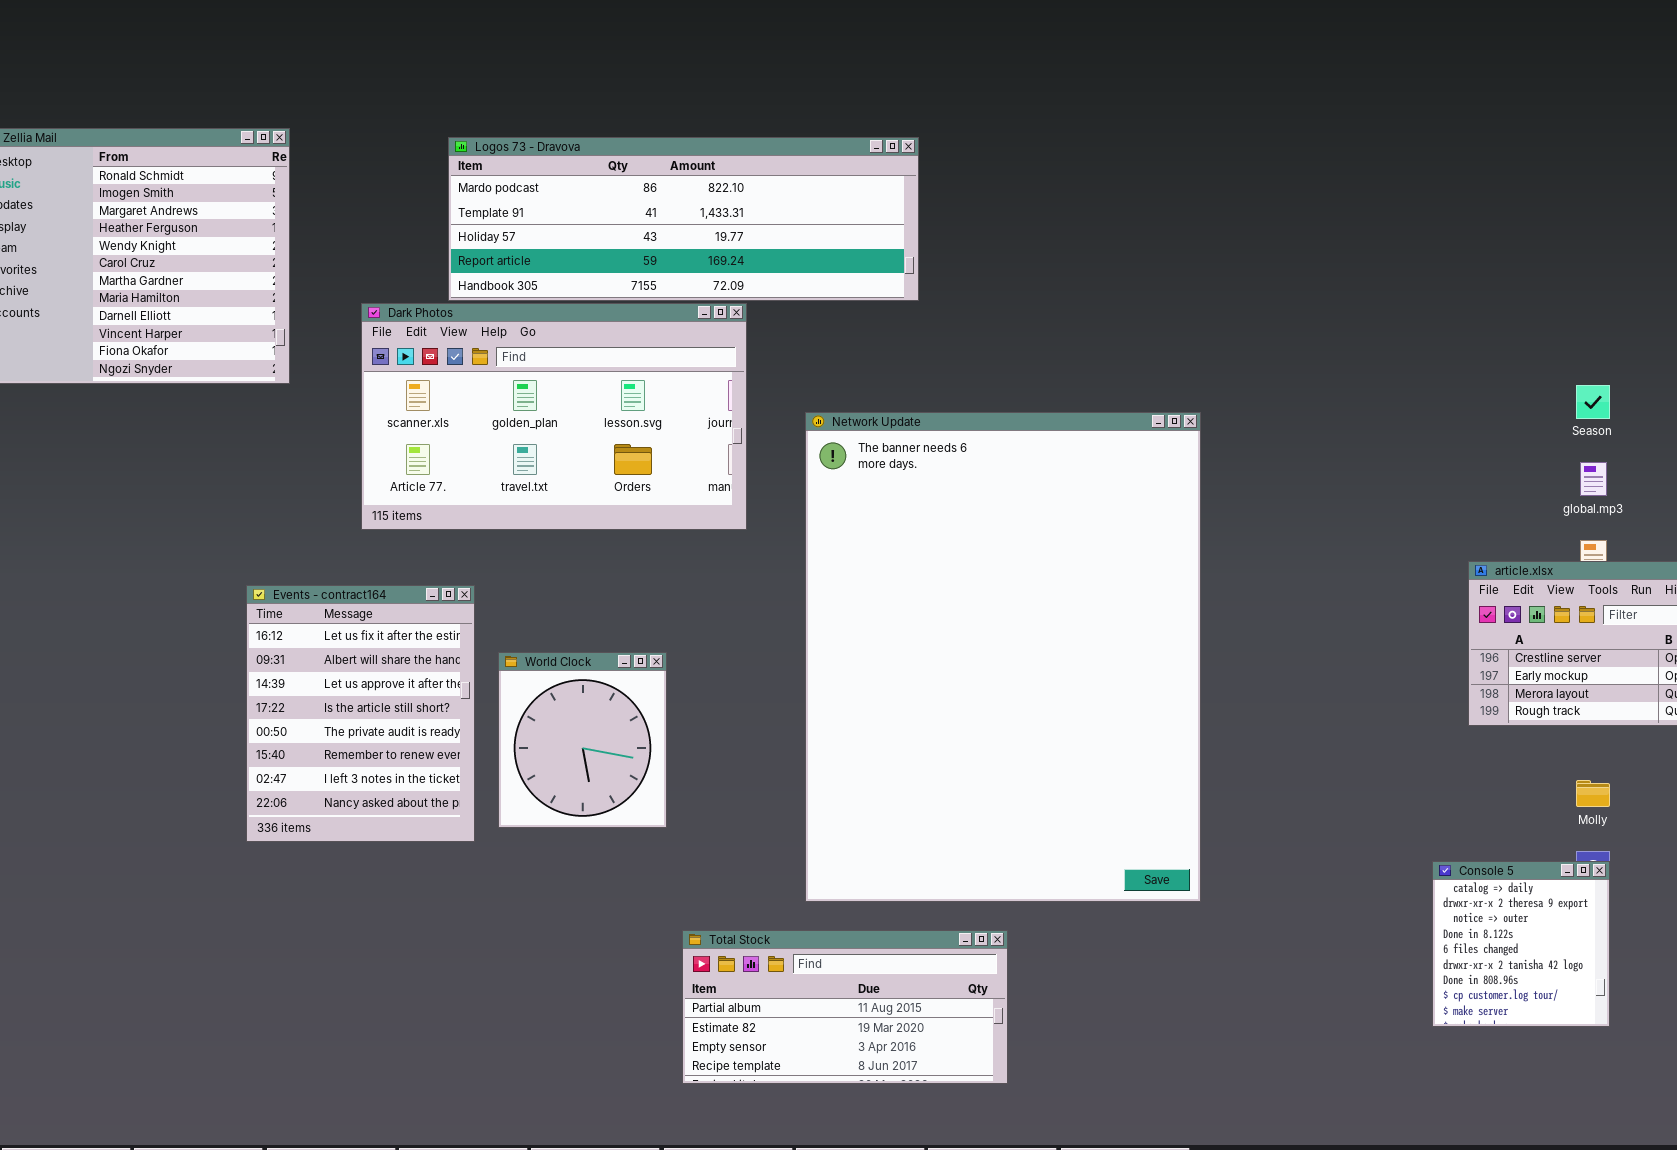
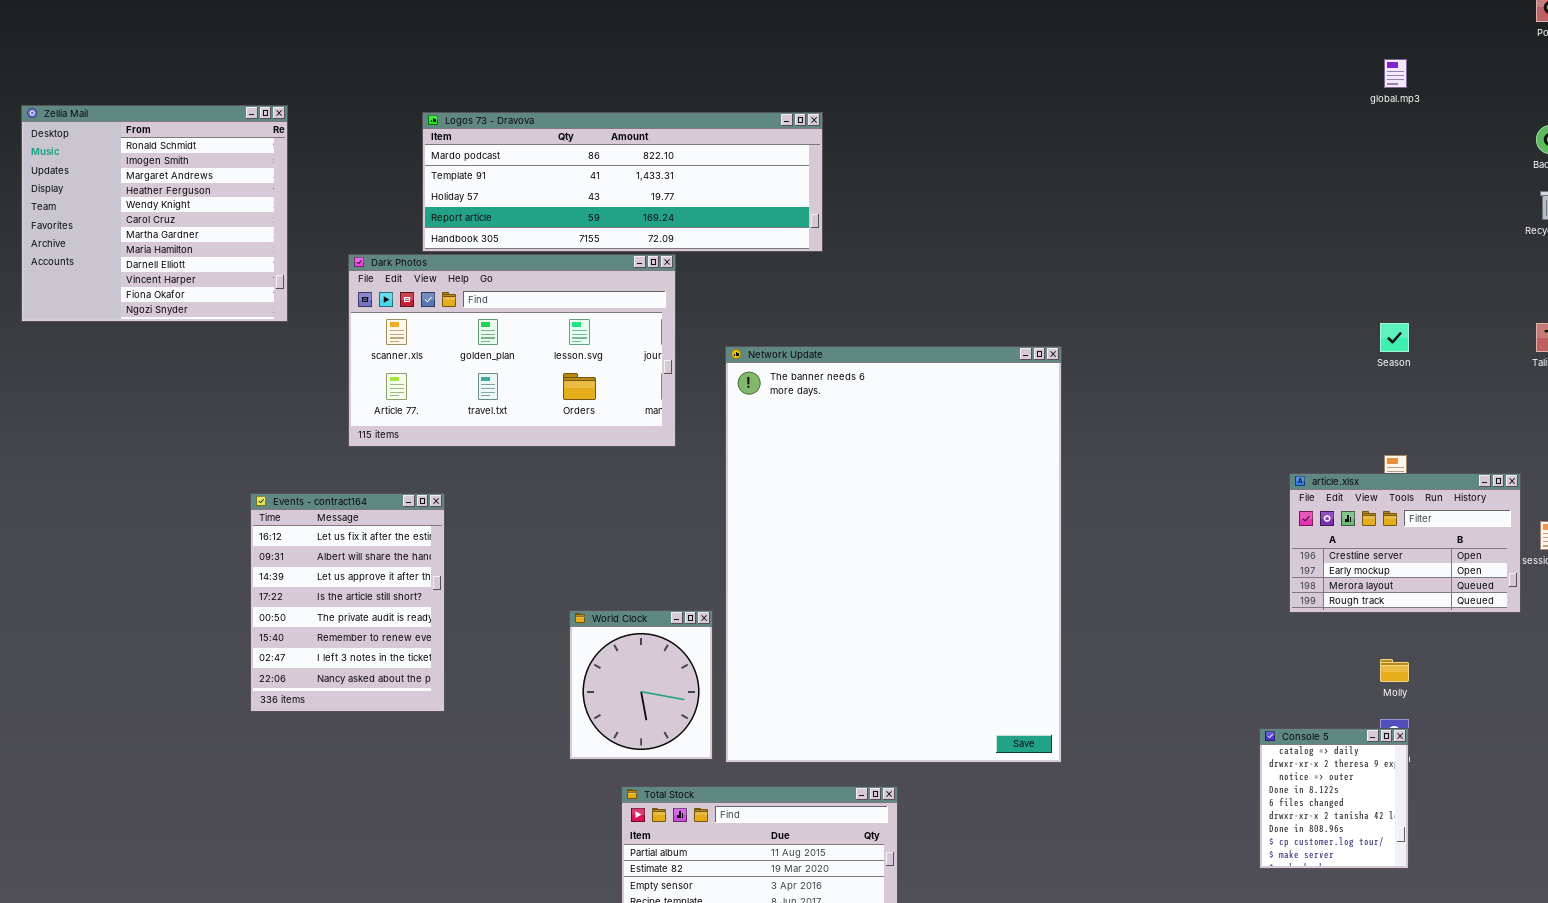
global.mp3: [1580,462,1607,496] -> [1384,59,1407,88], moved
World Clock: [498,652,667,828] -> [569,610,713,760], moved

